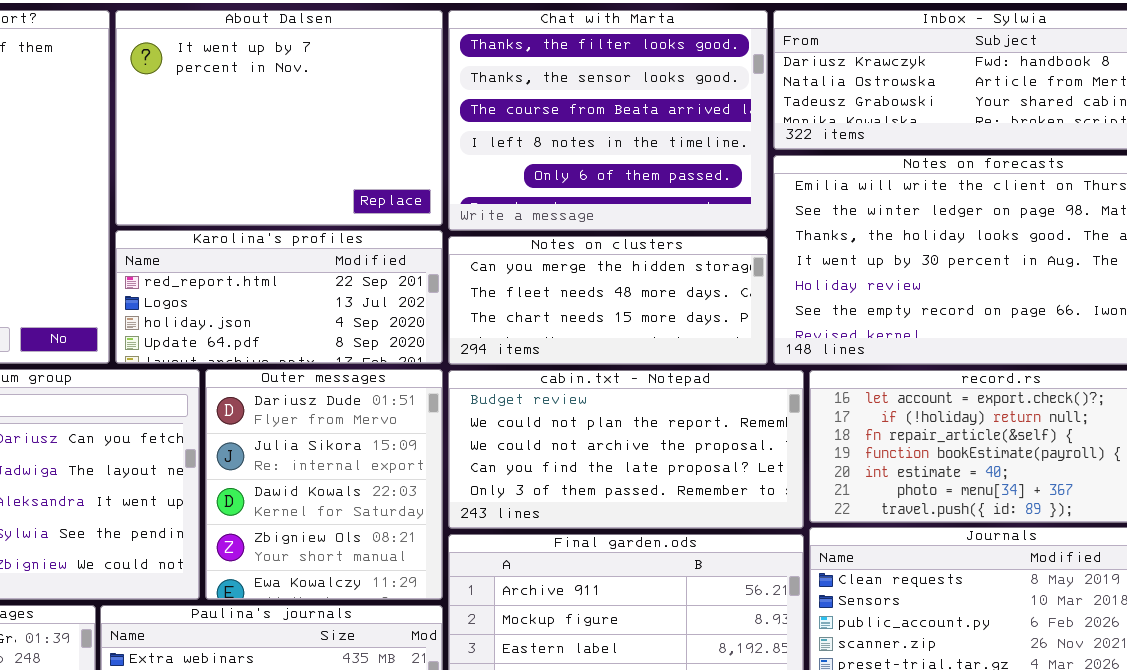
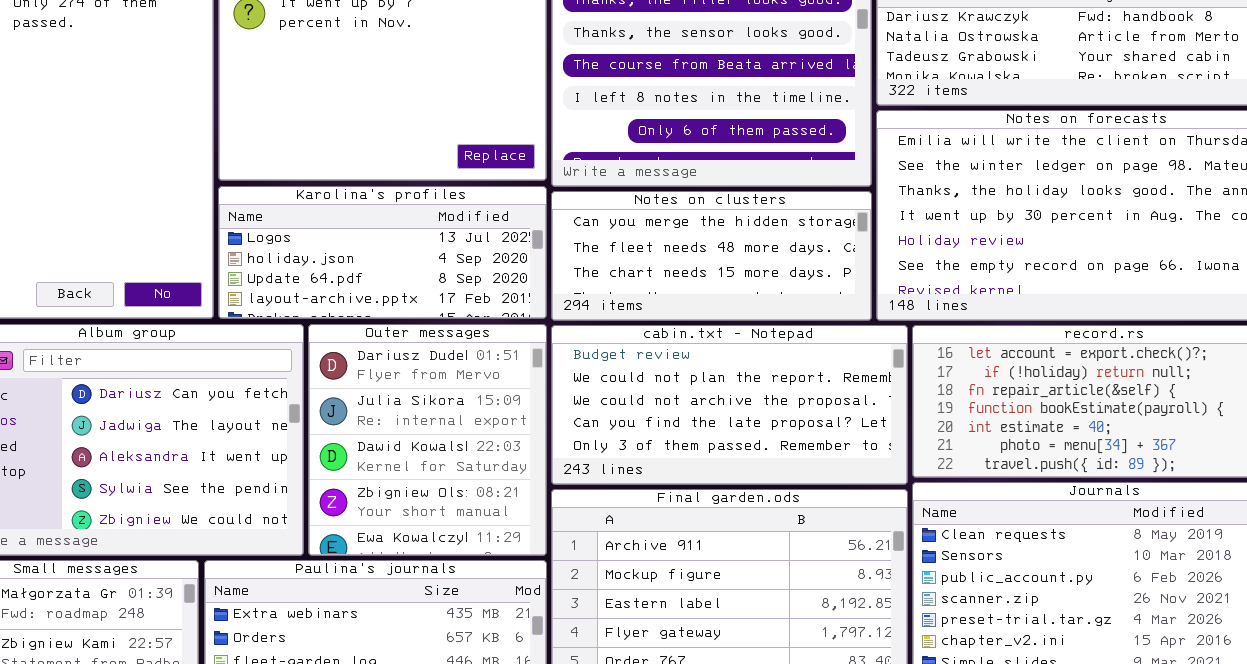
Karolina's profiles: [115,230,443,364] -> [218,186,547,319], scrolled down 1 row

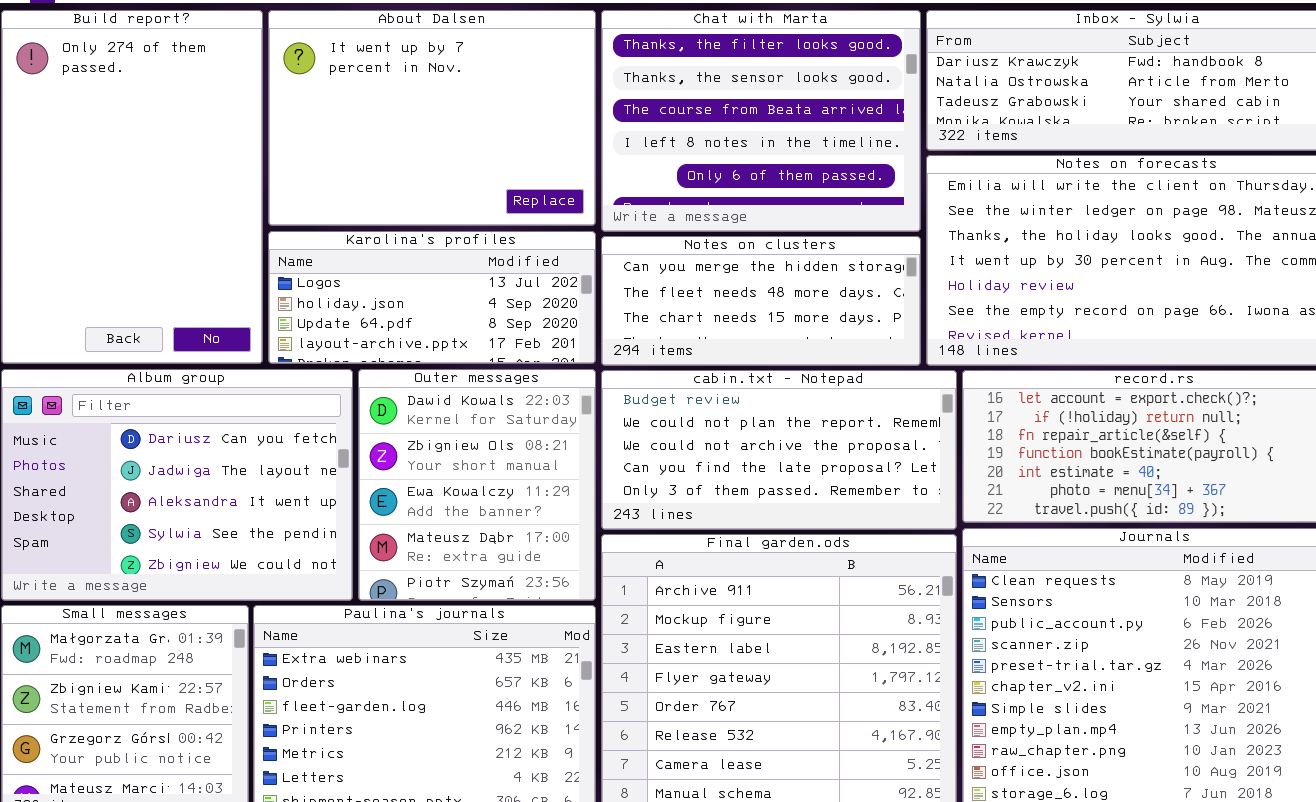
Outer messages: [308,324,547,556] -> [358,369,596,601], scrolled down 2 rows

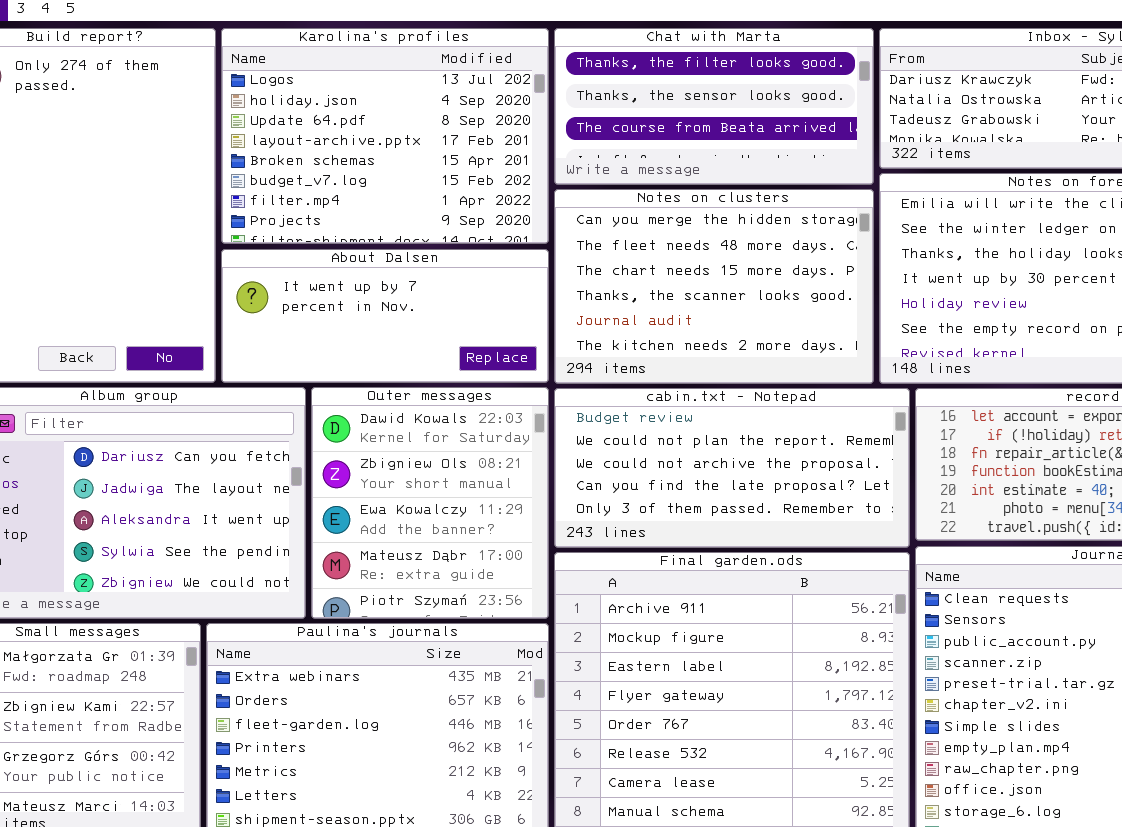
About Dalsen: [268,10,596,226] -> [221,249,549,383], moved, resized
Chat with Marta: [601,10,921,232] -> [554,28,874,185], resized
Karolina's profiles: [268,231,596,364] -> [221,28,549,244], moved, resized
Notes on clusters: [601,236,921,366] -> [554,189,874,384], resized

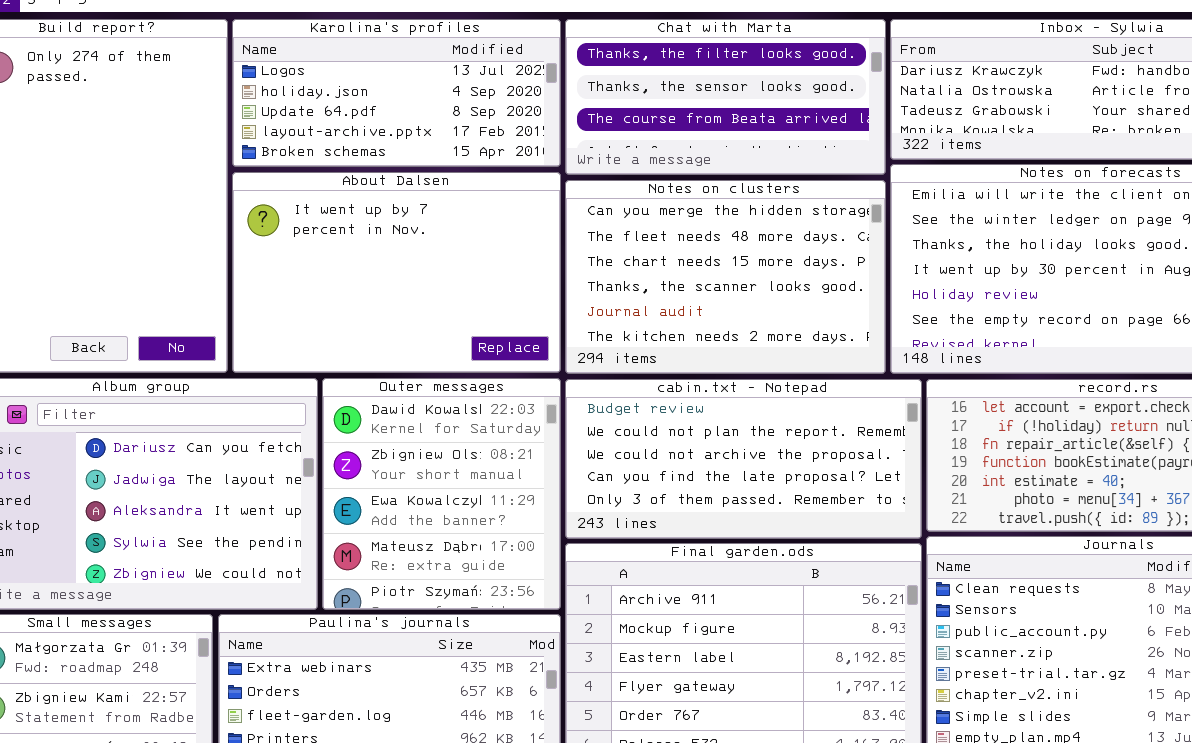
Karolina's profiles: [221,28,549,244] -> [232,19,561,167], resized
About Dalsen: [221,249,549,383] -> [232,172,561,373], resized

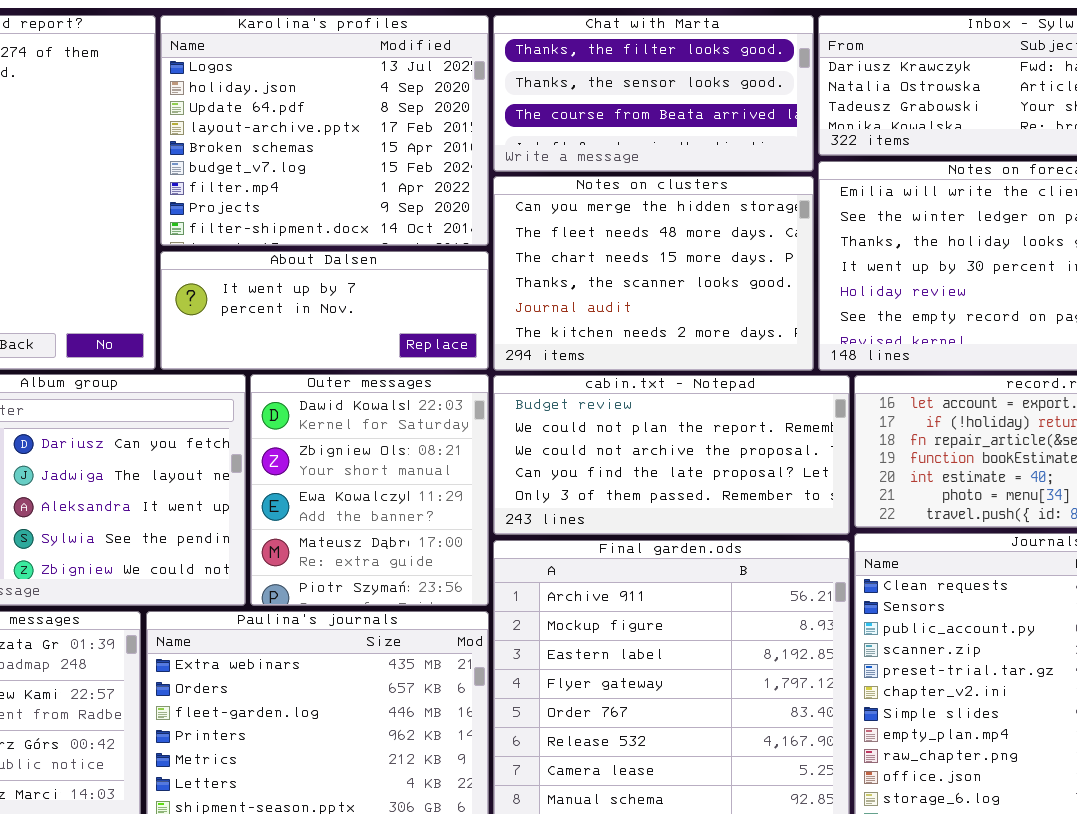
Karolina's profiles: [232,19,561,167] -> [160,15,489,246], resized
About Dalsen: [232,172,561,373] -> [160,251,489,370], resized

